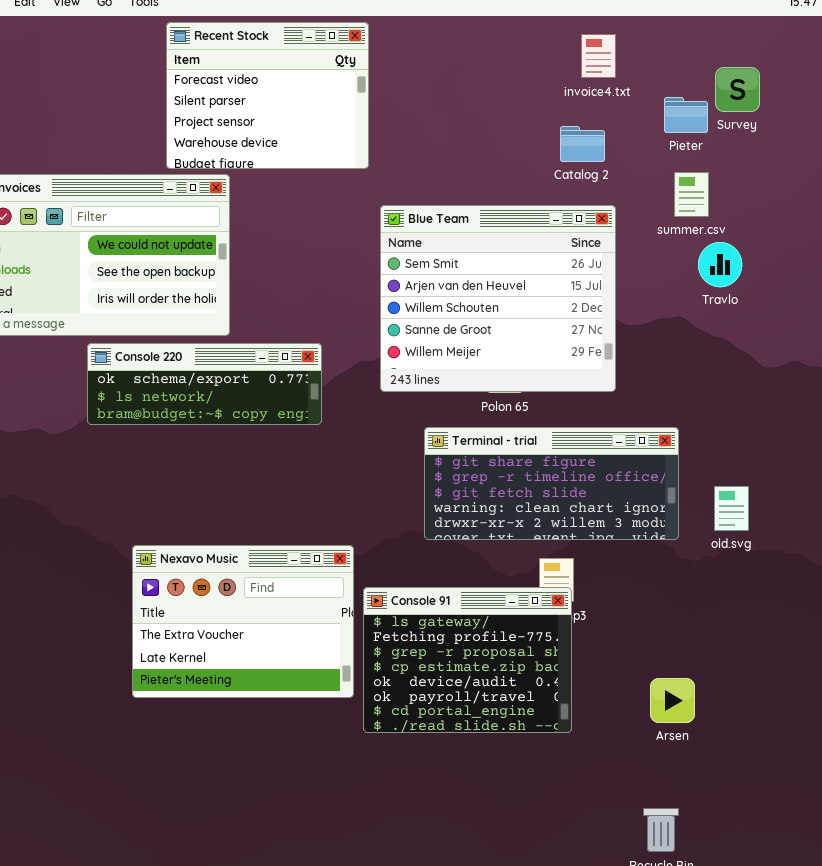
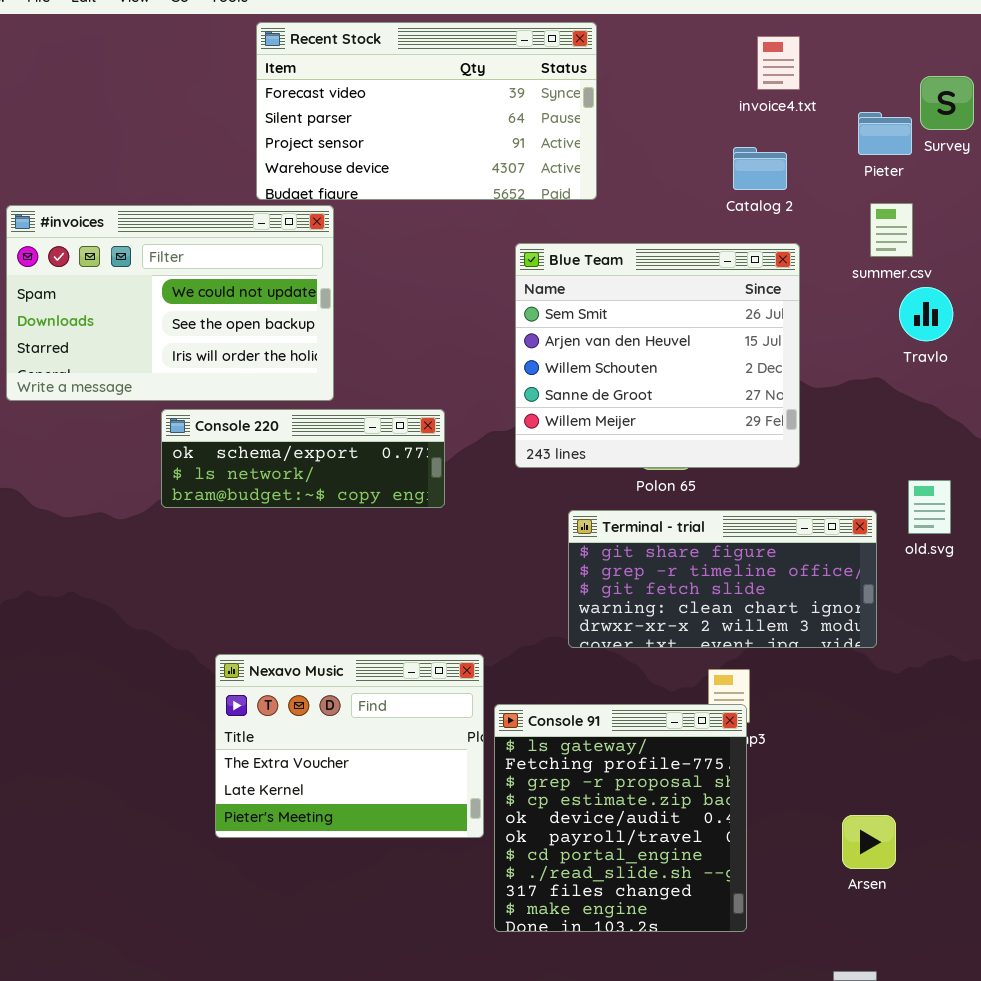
Recent Stock: [166,22,369,169] -> [256,22,597,200], resized
old.svg: [714,486,749,531] -> [908,480,951,534], moved
Console 91: [363,587,572,733] -> [494,704,747,932], resized

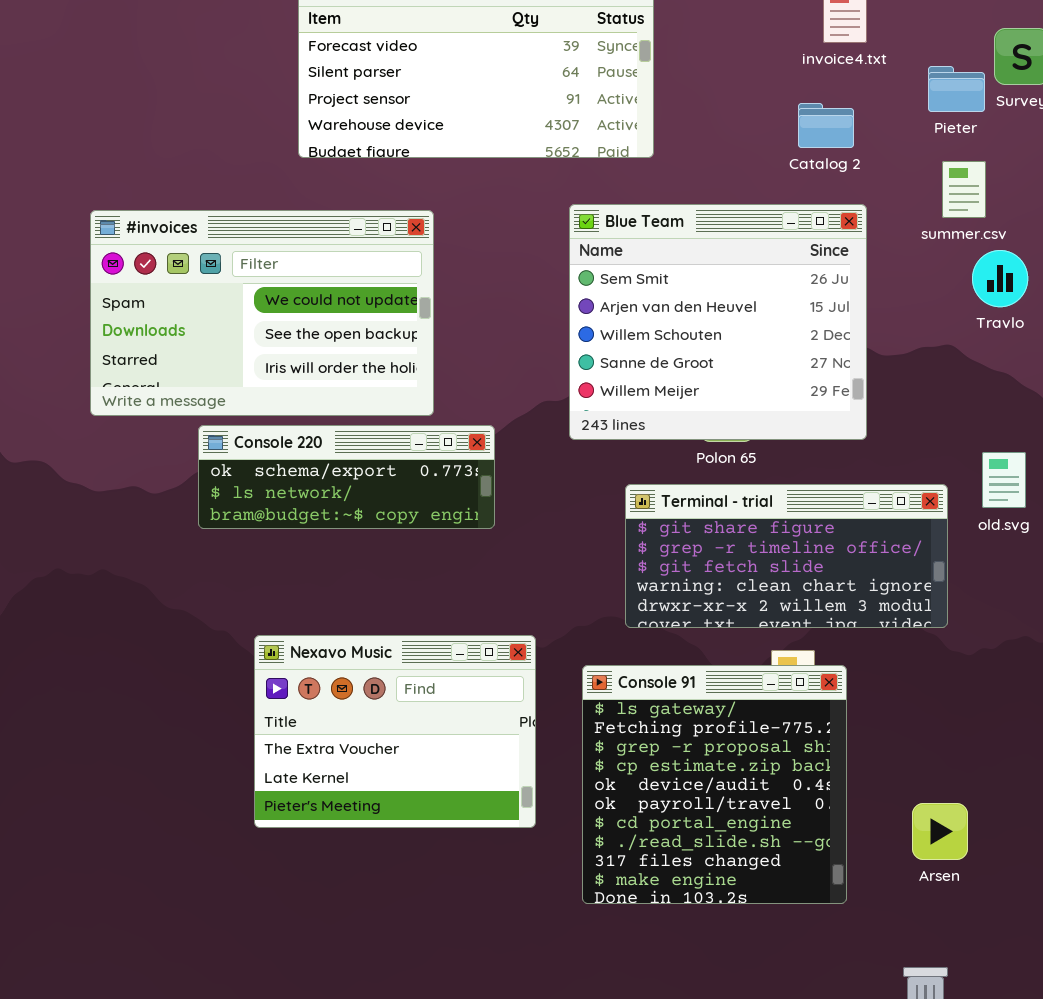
#invoices: [6,205,334,401] -> [90,210,434,416], moved
Console 220: [161,409,445,508] -> [198,425,495,529], moved
Console 91: [494,704,747,932] -> [582,665,847,904], moved

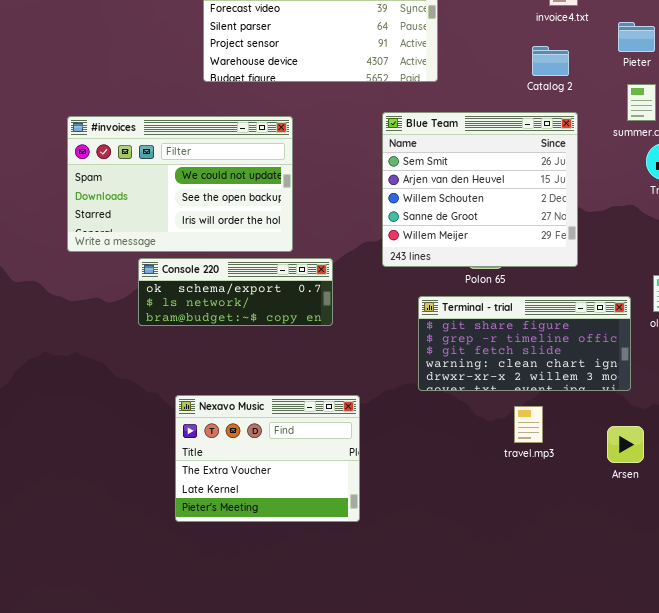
Console 91: [582,665,847,904] -> none, closed
Arsen: [912,803,968,860] -> [607,426,644,463], moved

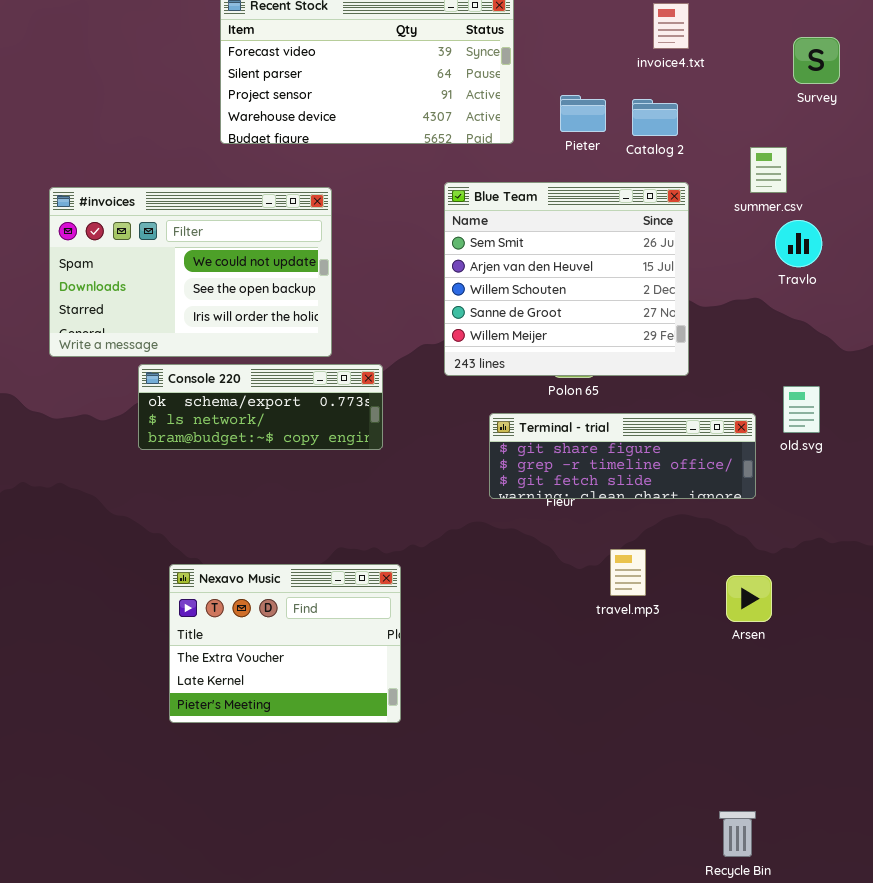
Pieter: [618,22,655,52] -> [560,95,606,132], moved
Terminal - trial: [418,296,631,391] -> [489,413,756,499], resized
Nexavo Music: [175,395,360,522] -> [169,564,401,723], moved

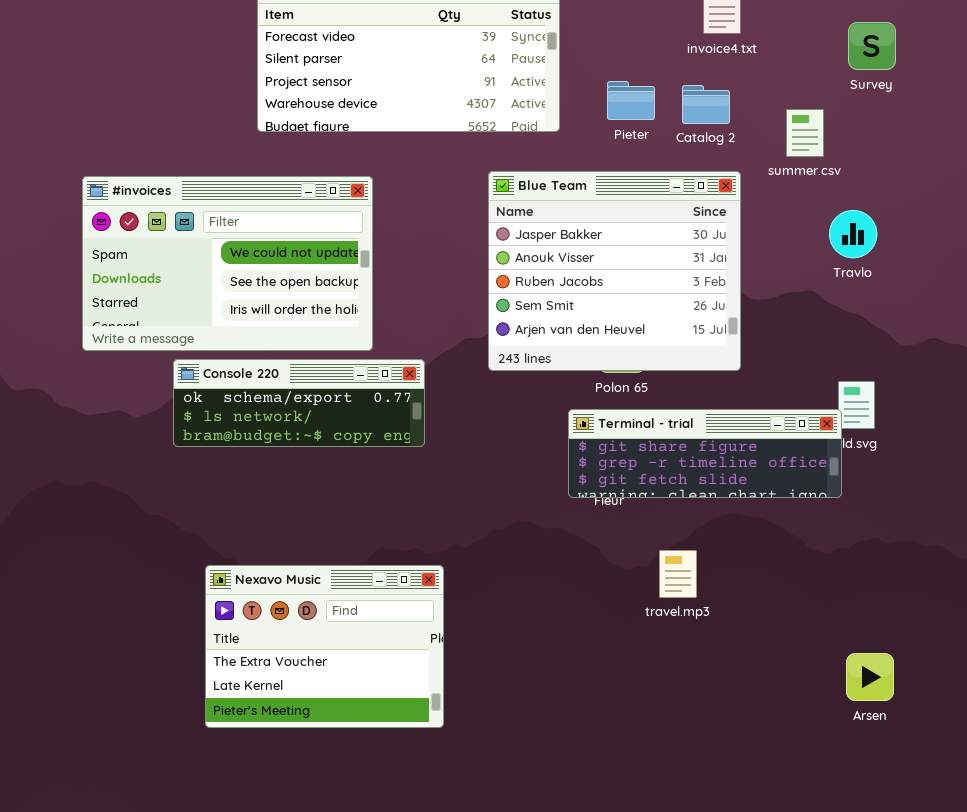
summer.csv: [750,147,787,193] -> [786,109,824,157], moved
Blue Team: [444,182,689,376] -> [488,171,741,371], scrolled up 3 rows
Terminal - trial: [489,413,756,499] -> [568,409,842,498], moved
Arsen: [726,575,772,622] -> [846,653,894,701], moved

